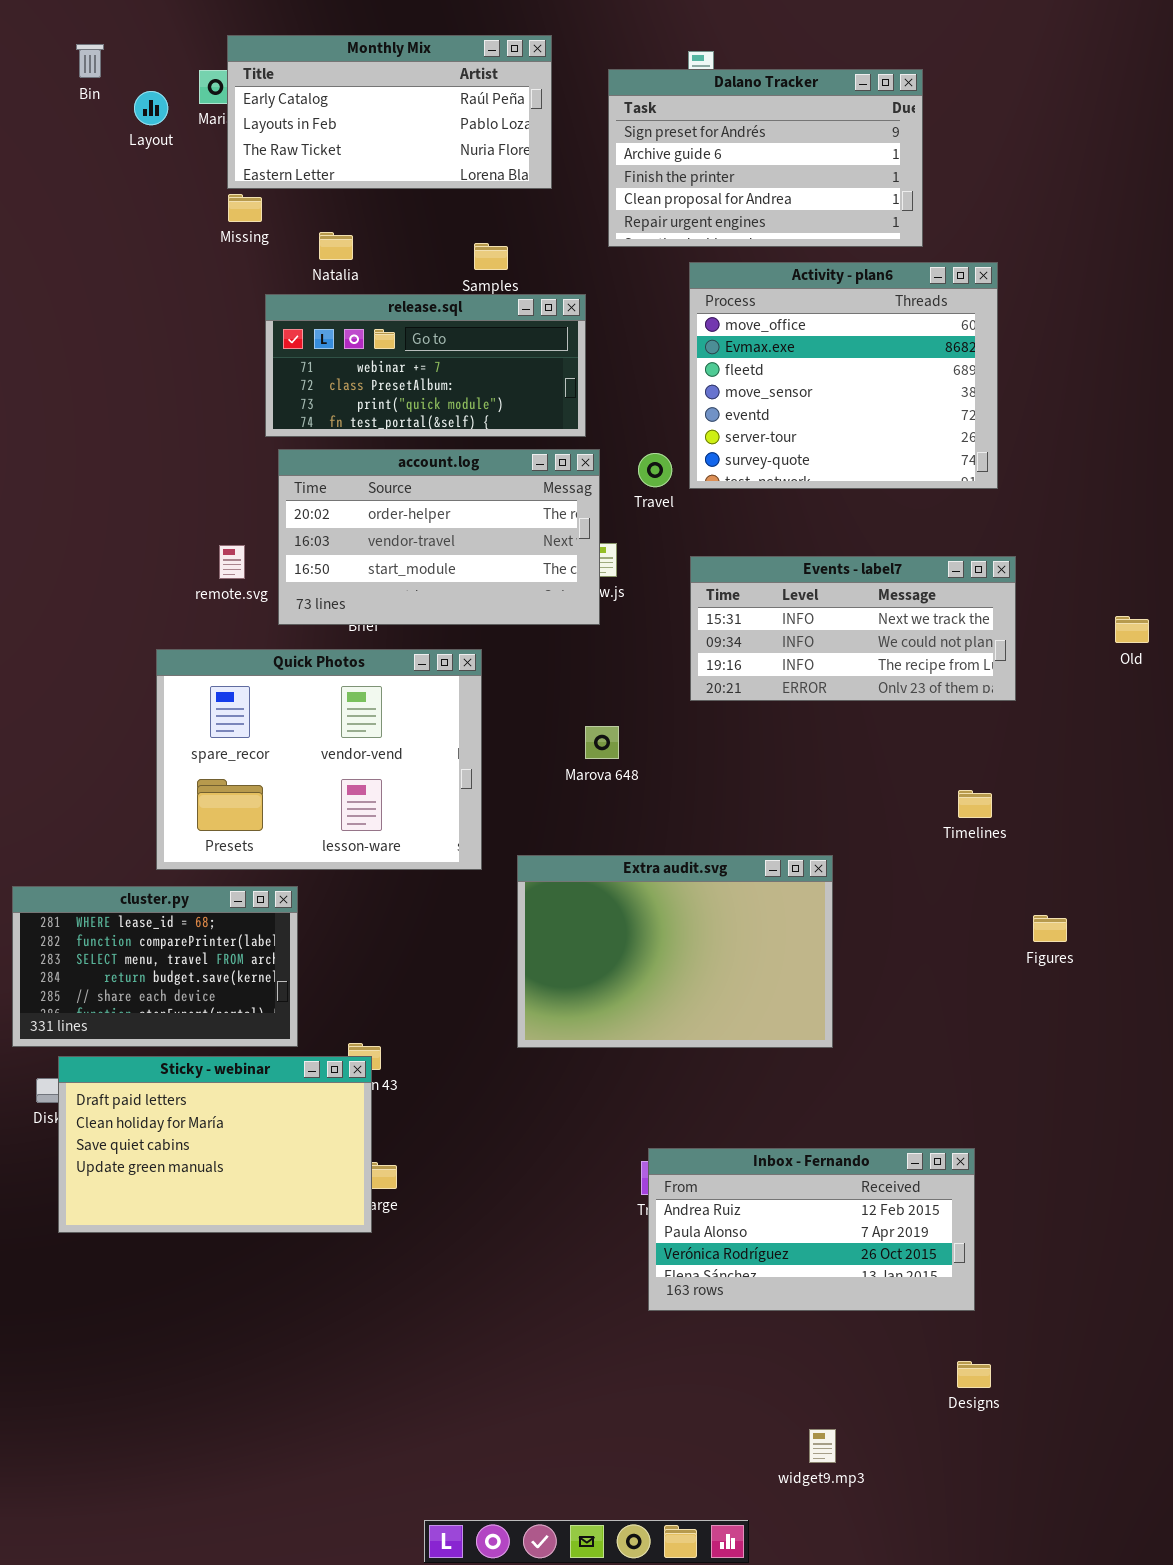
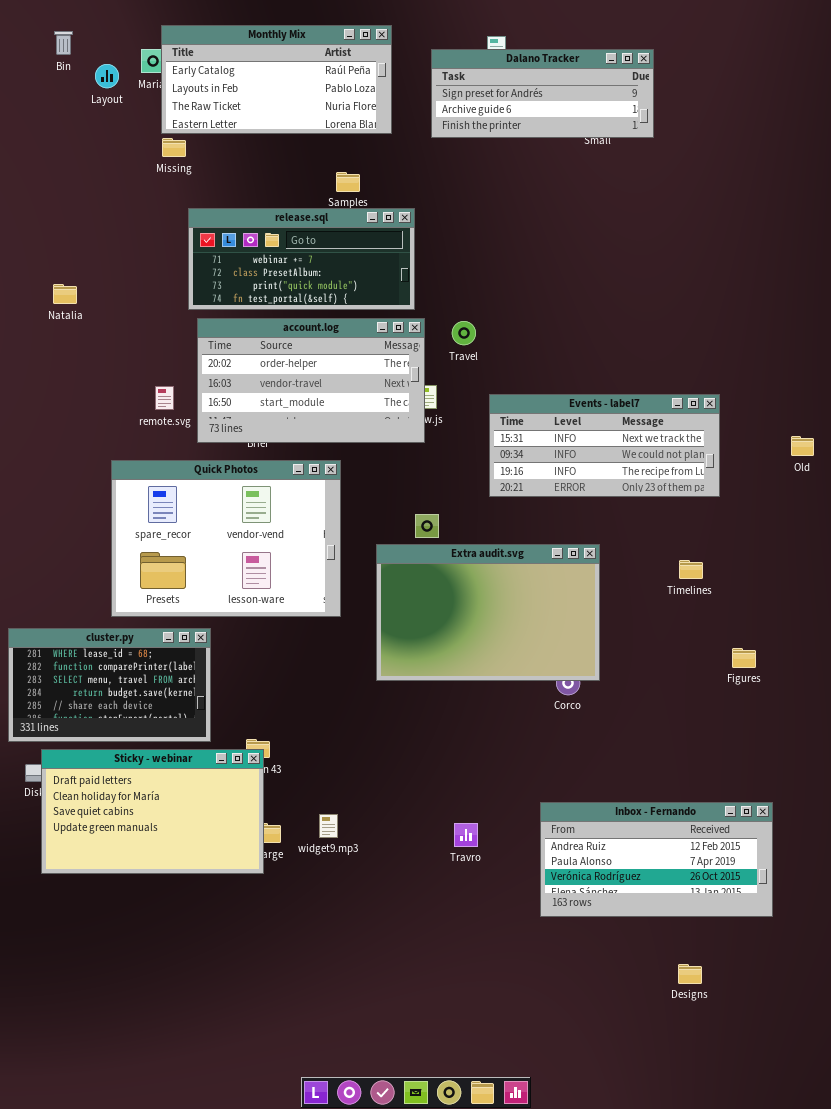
Dalano Tracker: [608,69,923,247] -> [431,49,654,138], resized
Natalia: [319,232,353,260] -> [53,284,77,304], moved
Activity - plan6: [689,262,998,489] -> none, closed
Extra audit.svg: [517,855,833,1048] -> [376,544,600,681], moved
Inbox - Fernando: [648,1148,975,1311] -> [540,802,773,917], moved
widget9.mp3: [809,1429,836,1463] -> [319,814,338,838], moved

